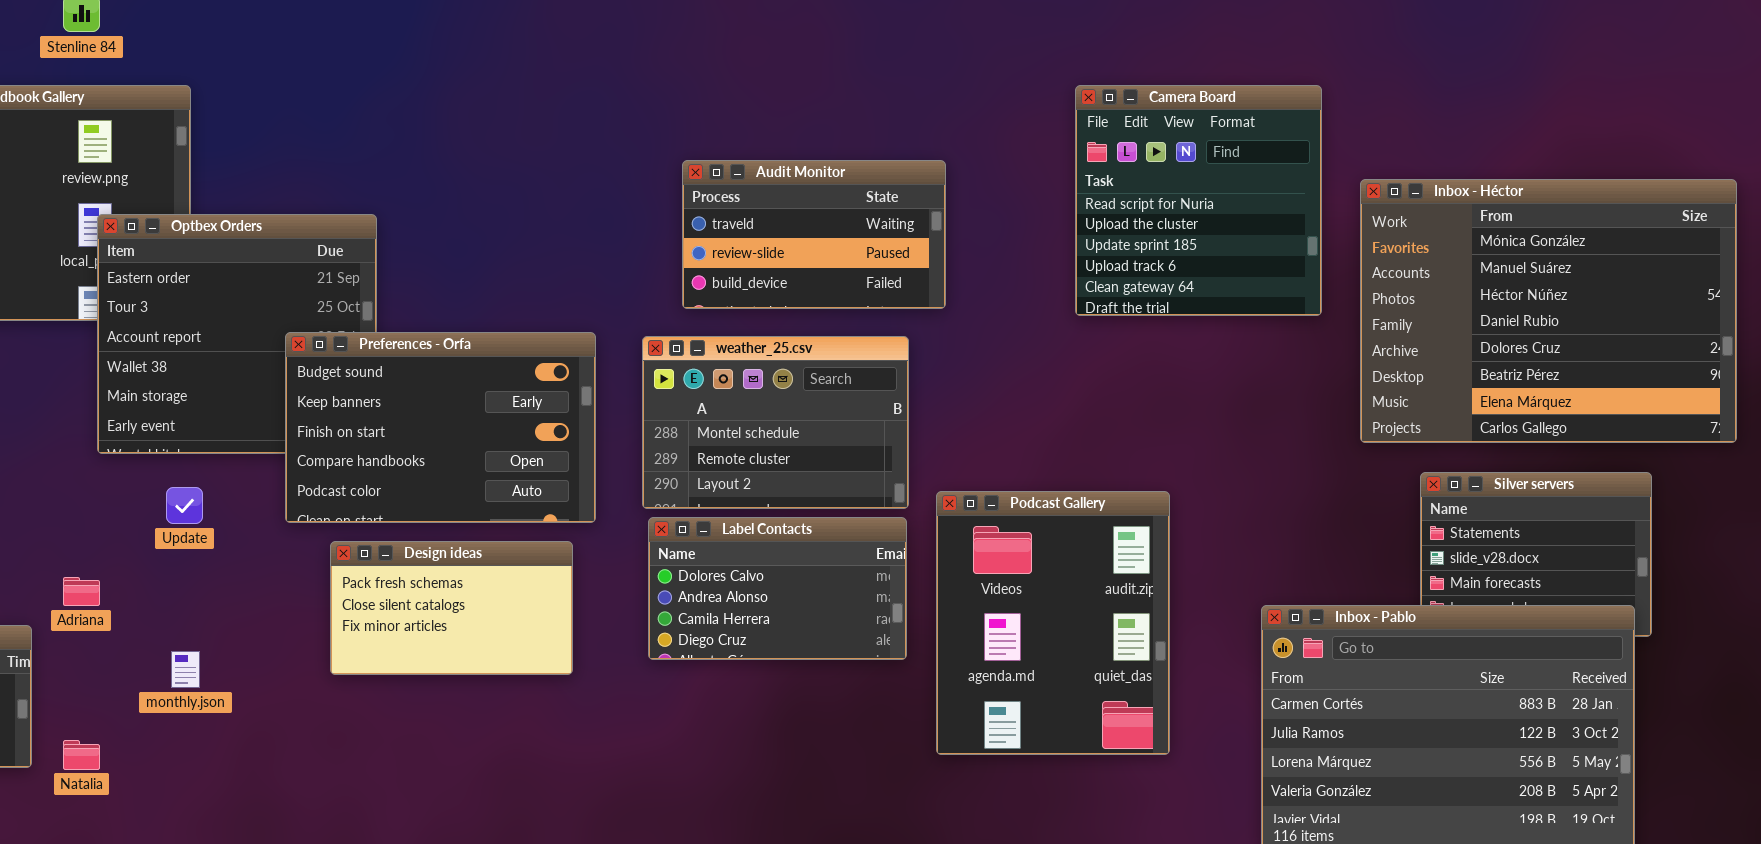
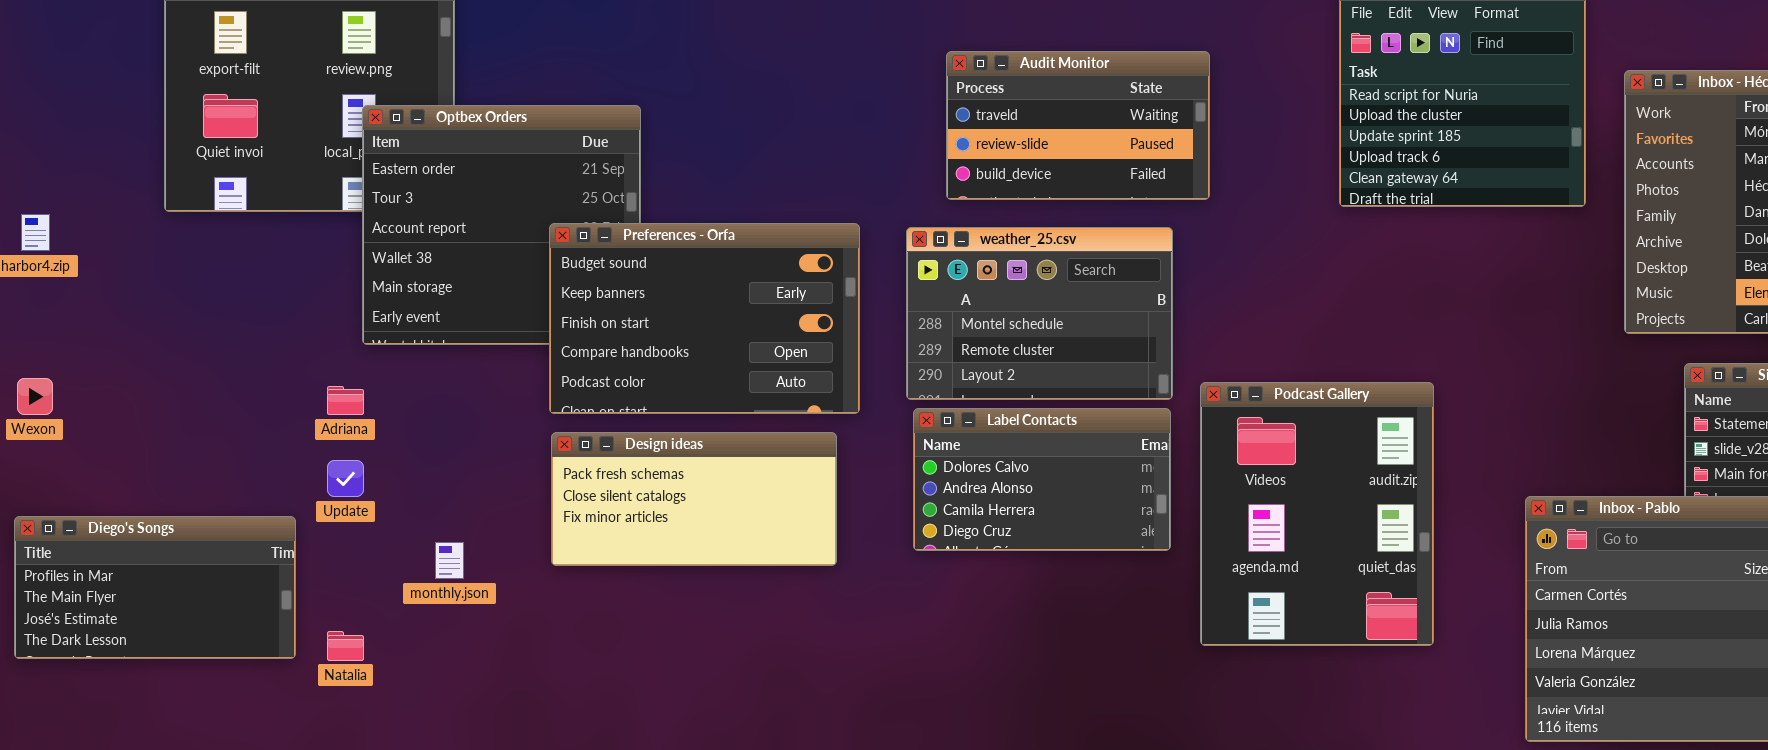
Update: [166,487,203,524] -> [327,460,364,497], moved
Design ideas: [330,541,573,675] -> [551,432,837,566], resized
Adriana: [63,577,100,606] -> [327,386,364,415], moved

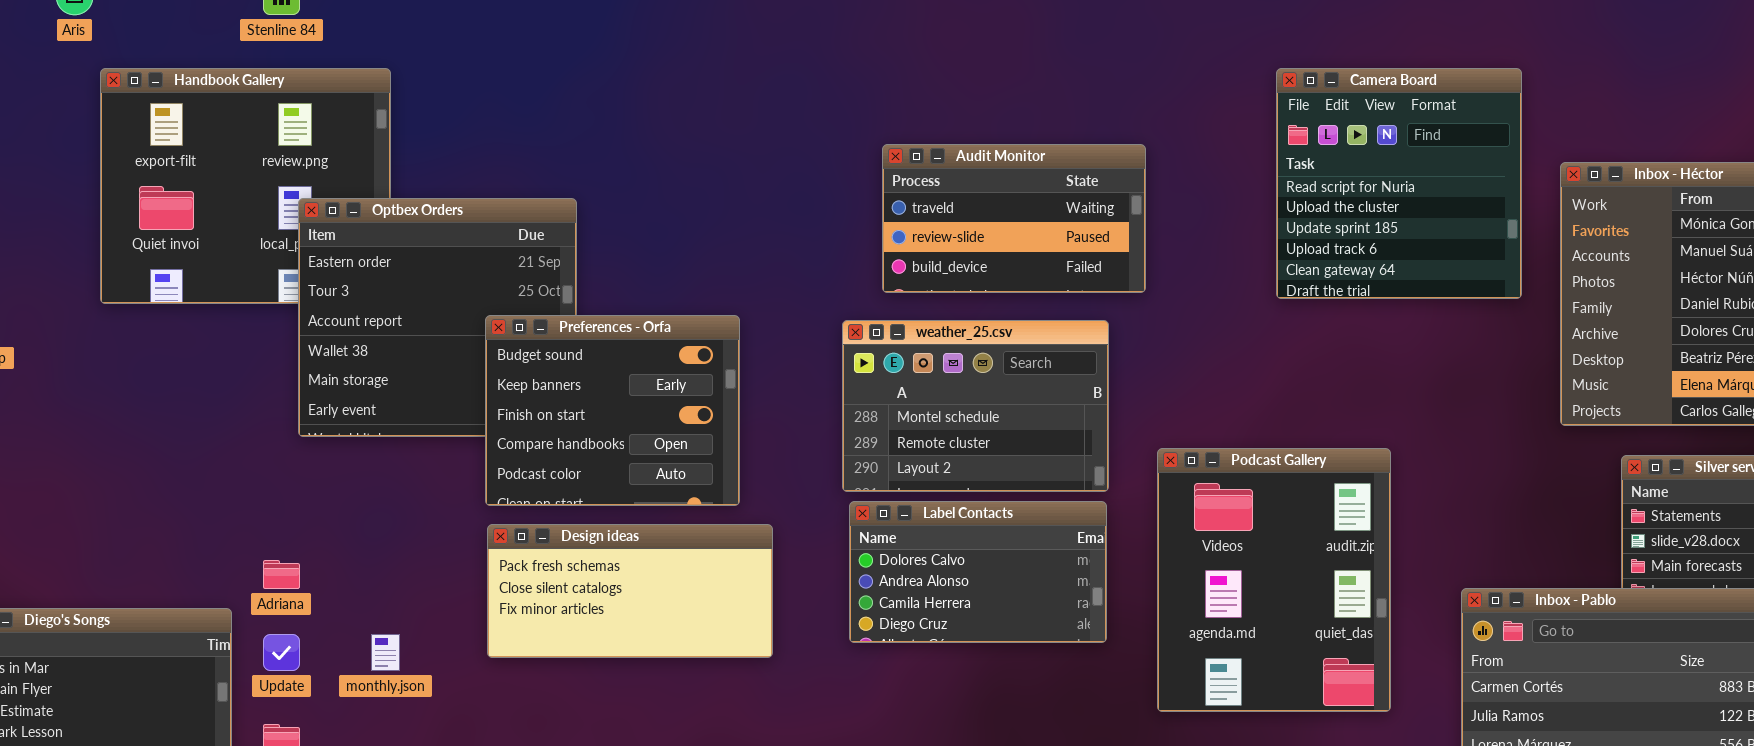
Preferences - Orfa: [549,223,860,414] -> [485,315,740,506], resized
Podcast Gallery: [1200,382,1434,646] -> [1157,448,1391,712], moved
Adriana: [327,386,364,415] -> [263,560,300,589], moved
Update: [327,460,364,497] -> [263,634,300,671], moved

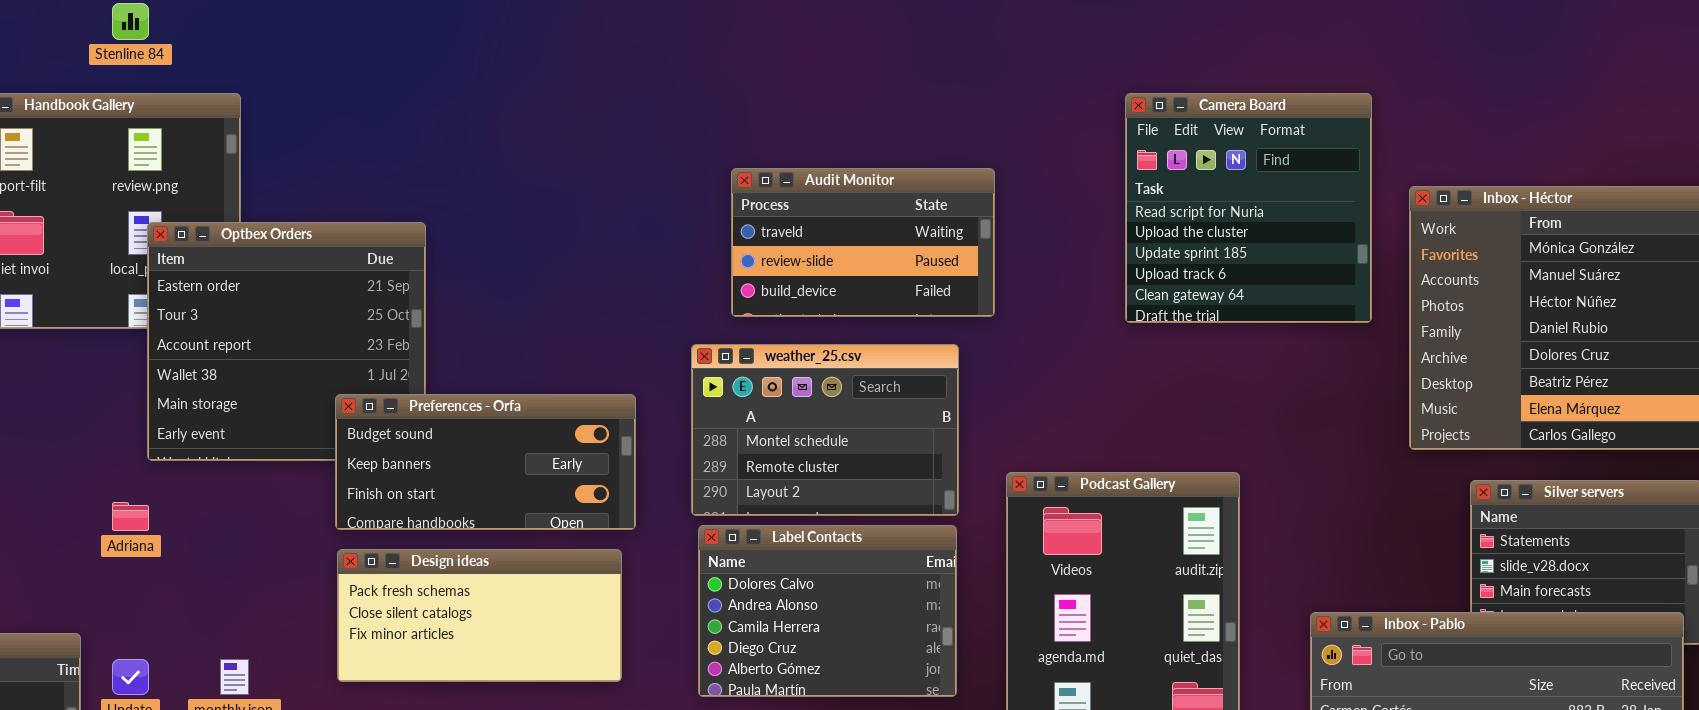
Preferences - Orfa: [485,315,740,506] -> [335,394,636,530], resized
Label Contacts: [849,501,1107,643] -> [698,525,957,697], resized
Adriana: [263,560,300,589] -> [112,502,149,531], moved

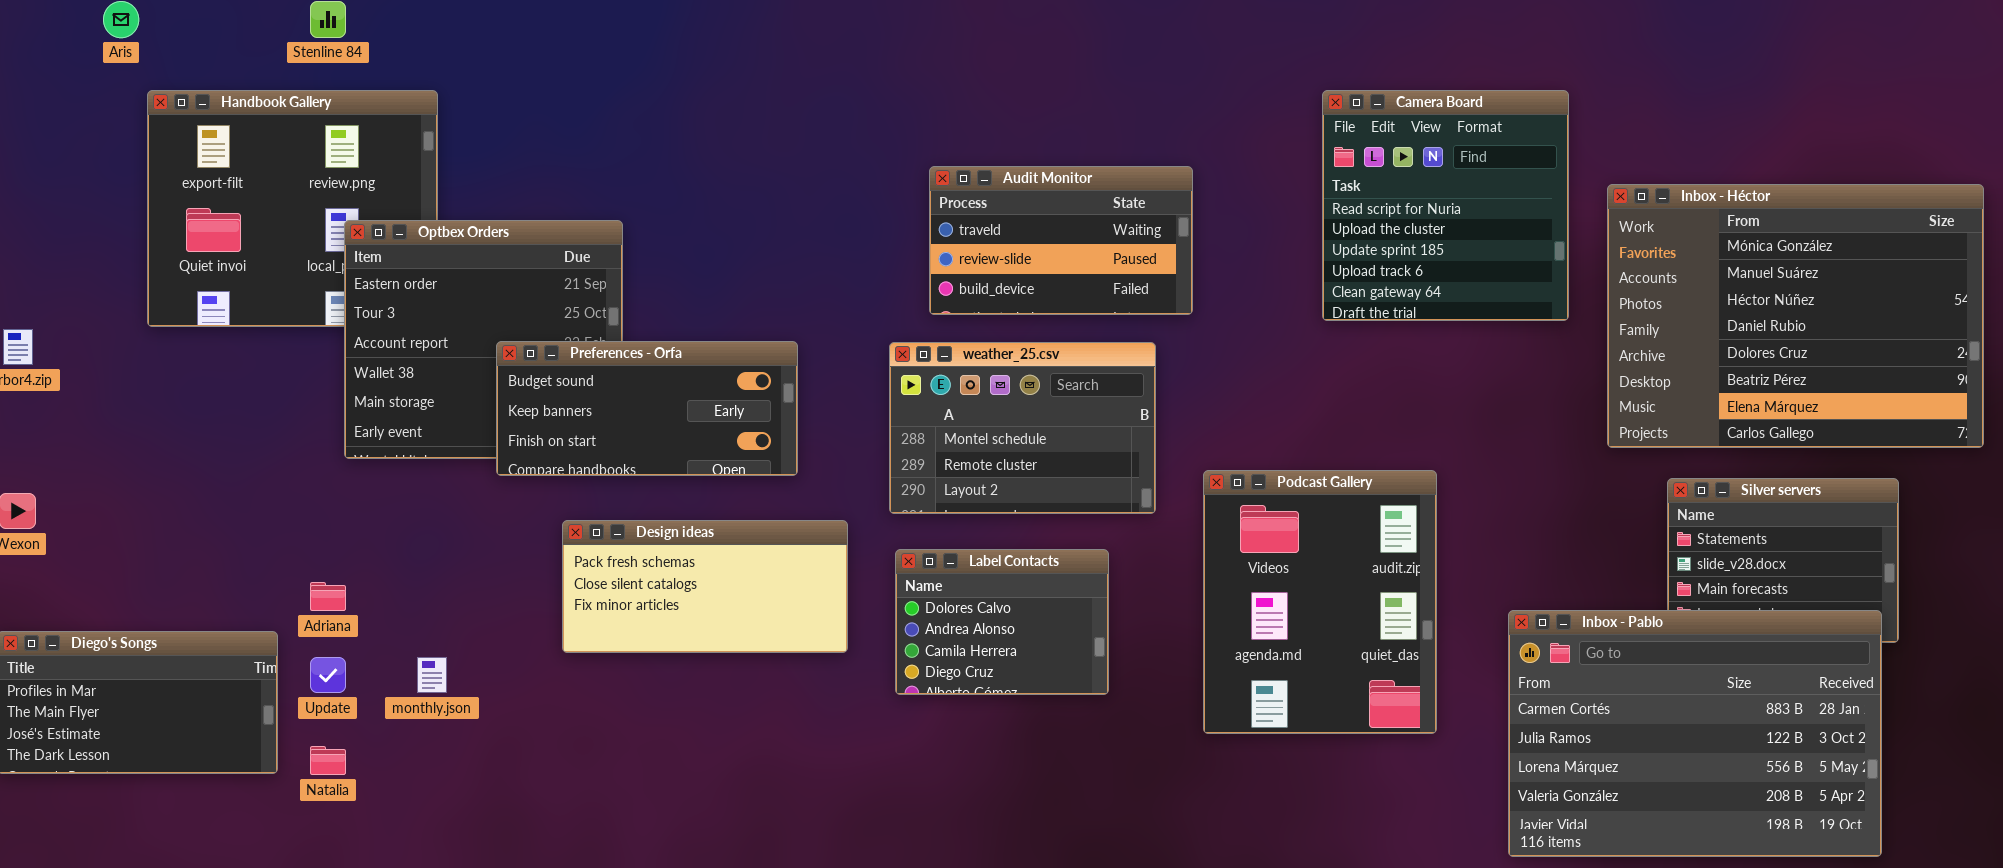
Preferences - Orfa: [335,394,636,530] -> [496,341,798,476], moved
Adriana: [112,502,149,531] -> [310,582,346,611], moved
Label Contacts: [698,525,957,697] -> [895,549,1109,695], resized
Design ideas: [337,549,622,682] -> [562,520,848,653], moved

